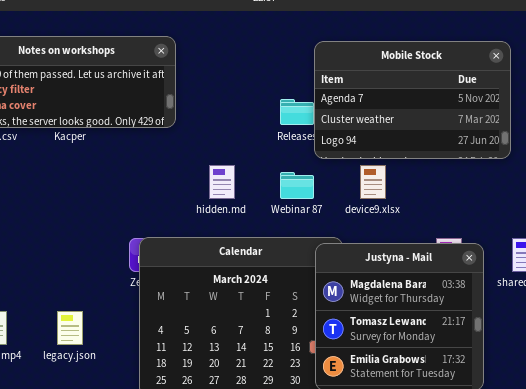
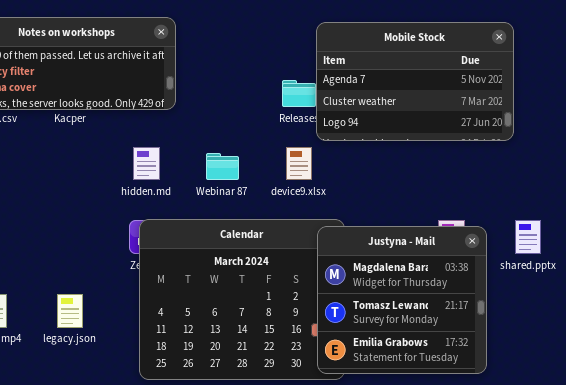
hidden.md: [209,165,235,199] -> [133,147,160,180], moved
device9.xlsx: [360,165,386,199] -> [286,147,312,180], moved
Webinar 87: [280,172,314,199] -> [206,153,239,180], moved

